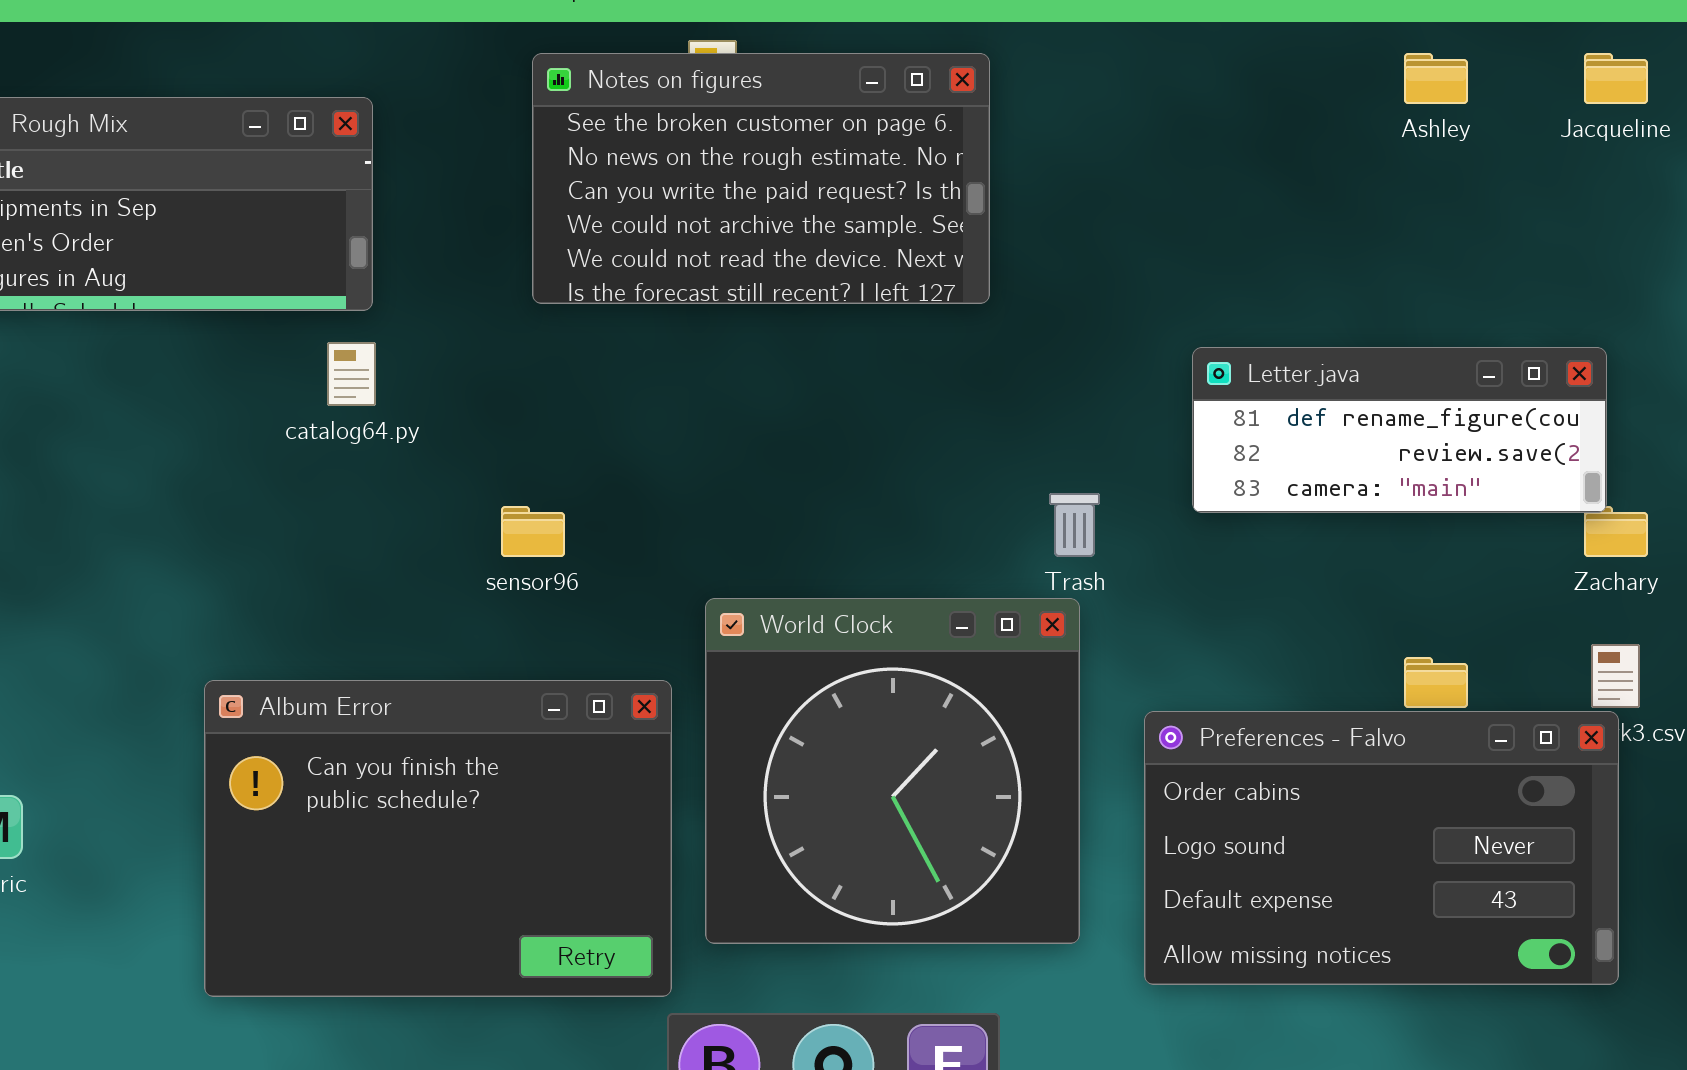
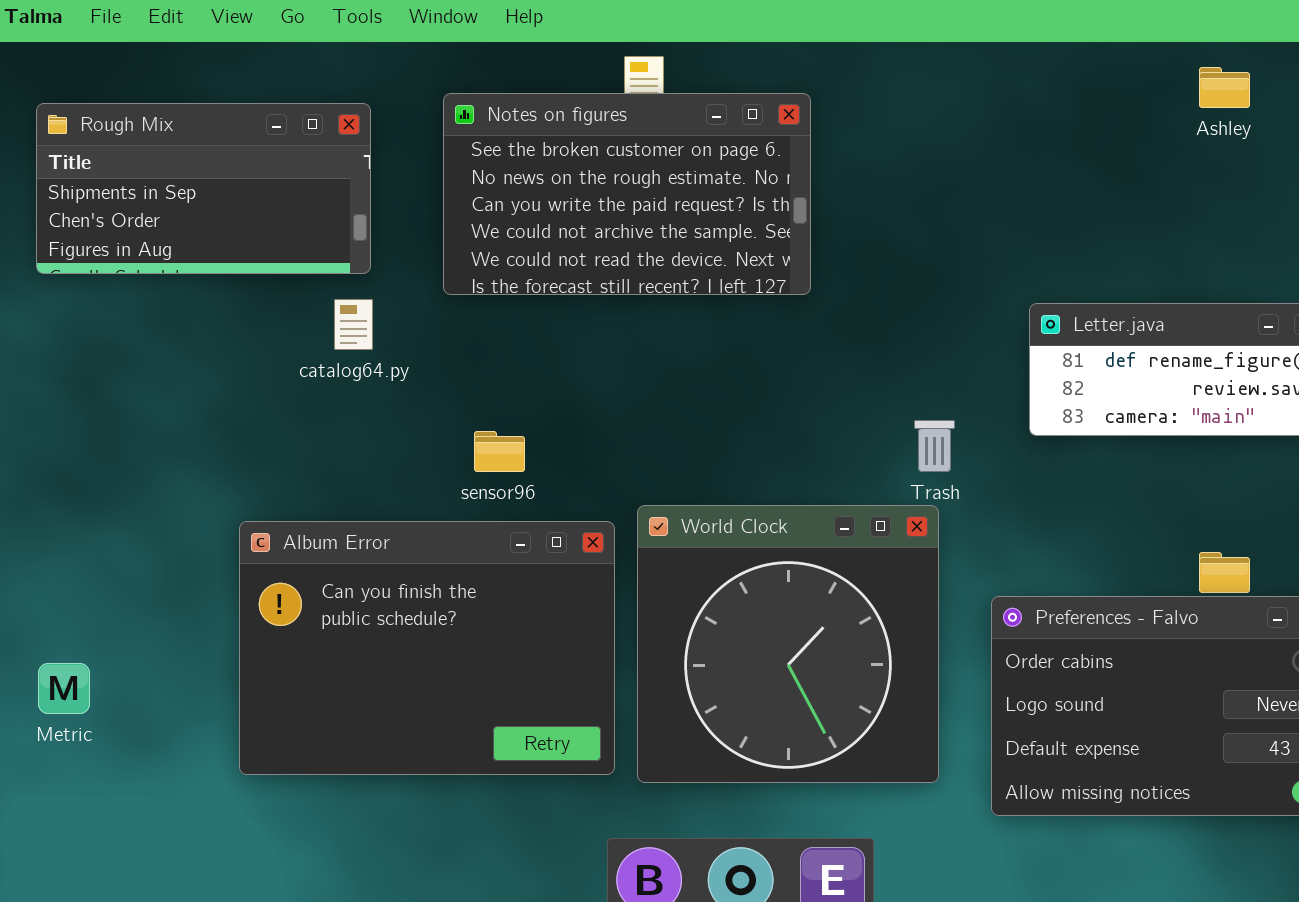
Notes on figures: [532,53,990,304] -> [443,93,811,295], moved
Album Error: [204,680,672,997] -> [239,521,615,775], moved

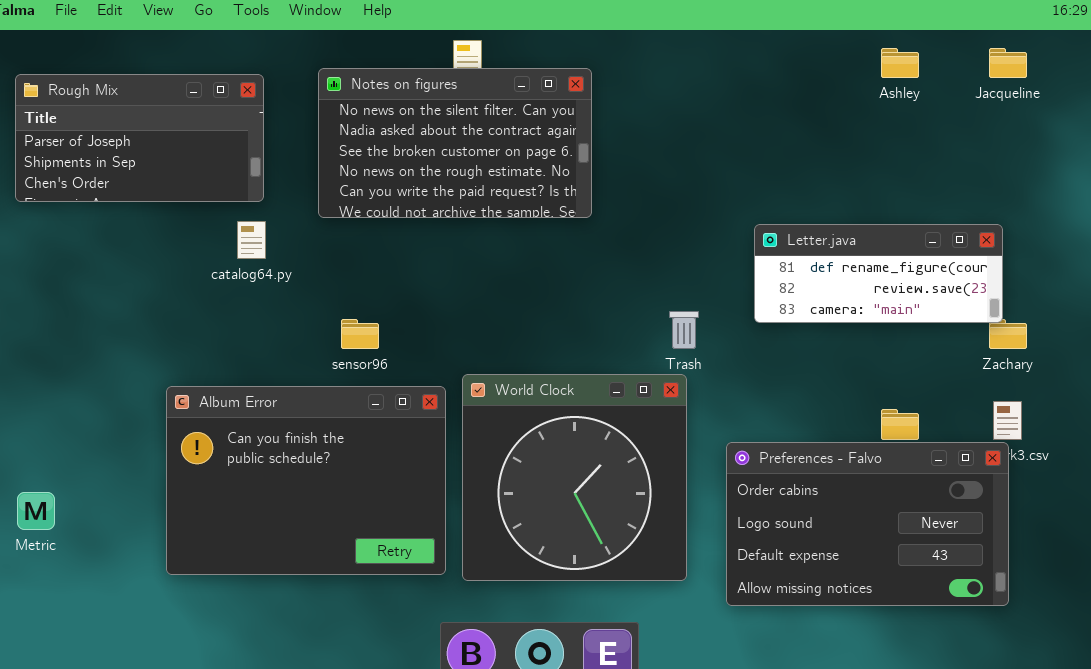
Notes on figures: [443,93,811,295] -> [318,68,592,218], scrolled up 2 rows
Rough Mix: [36,103,371,274] -> [15,74,264,202], scrolled up 1 row

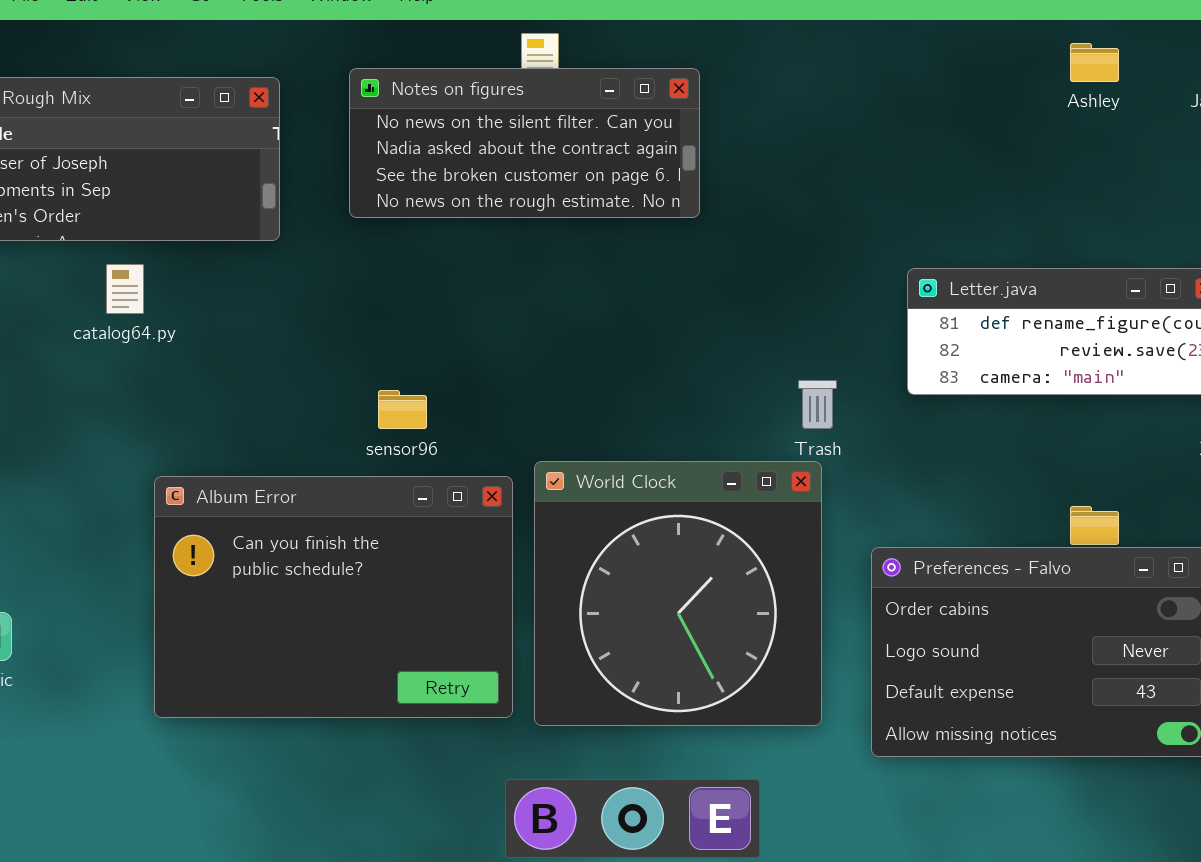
Notes on figures: [318,68,592,218] -> [349,68,700,218], resized
catalog64.py: [237,221,266,259] -> [106,264,144,314], moved

